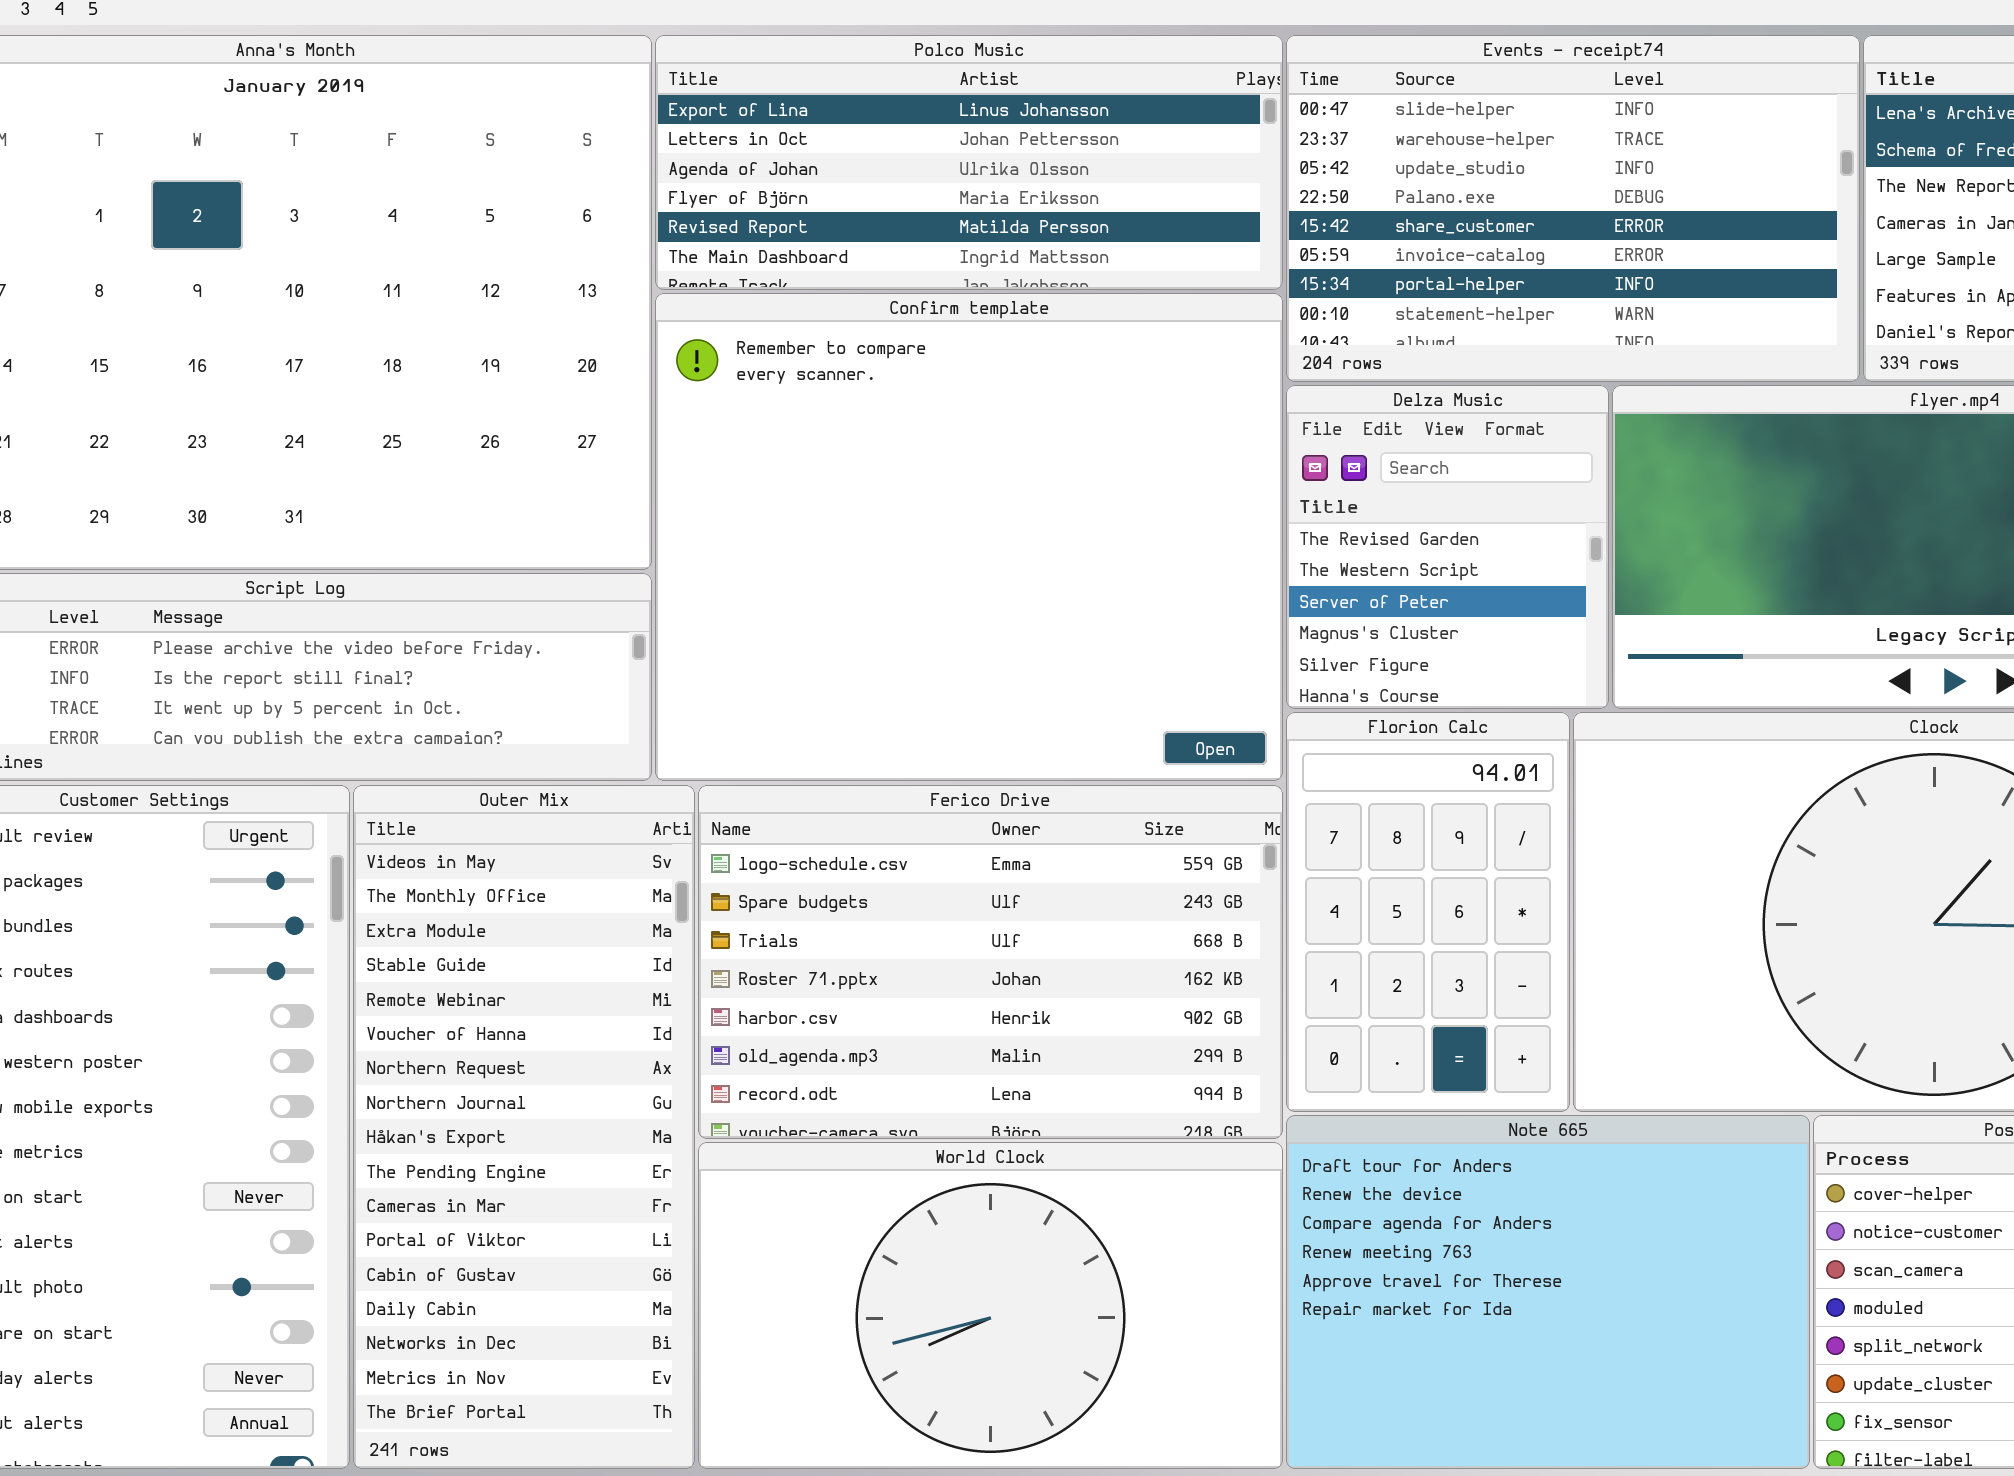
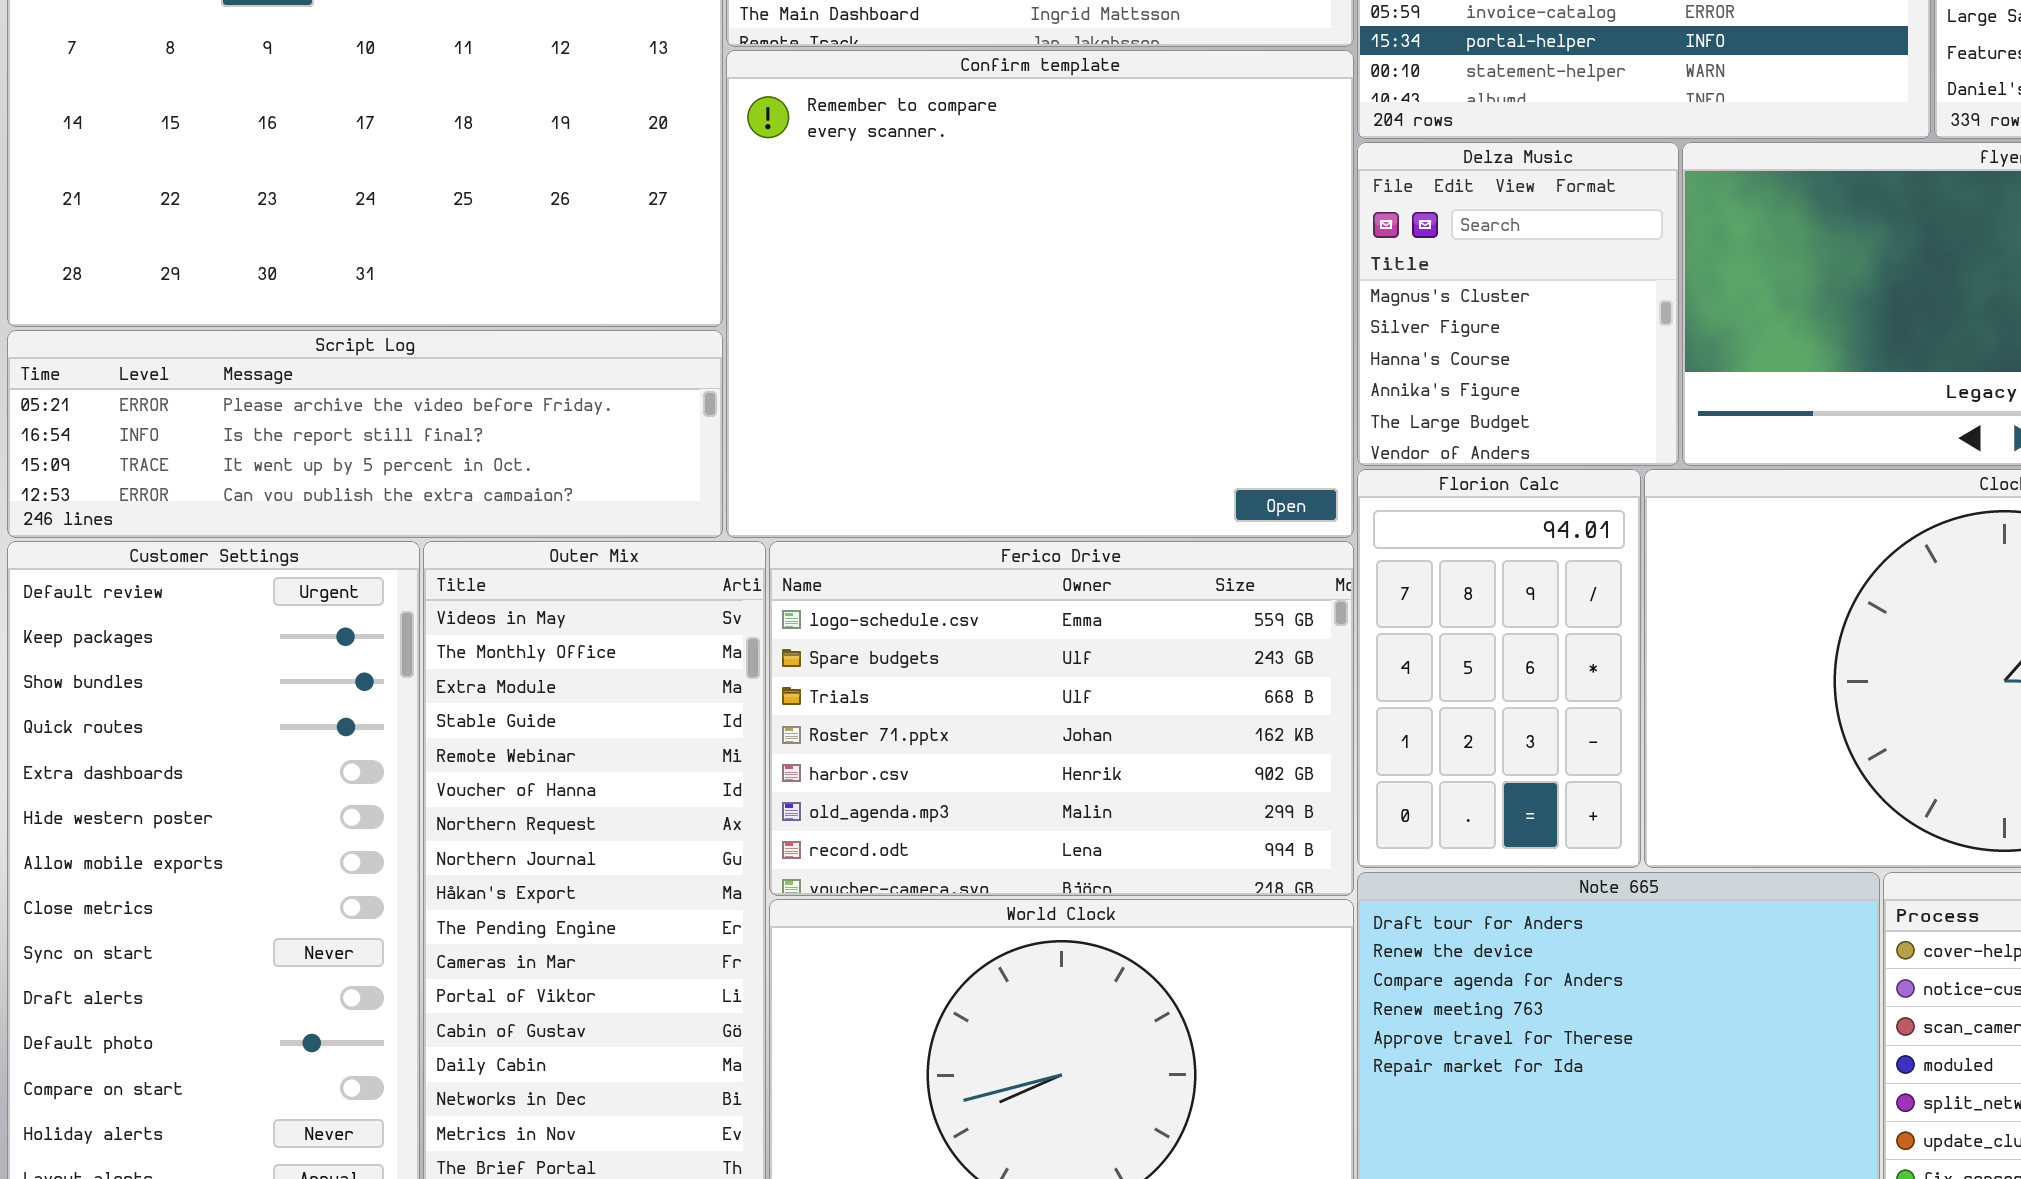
Delza Music: [1286,385,1609,709] -> [1357,142,1679,466], scrolled down 3 rows

